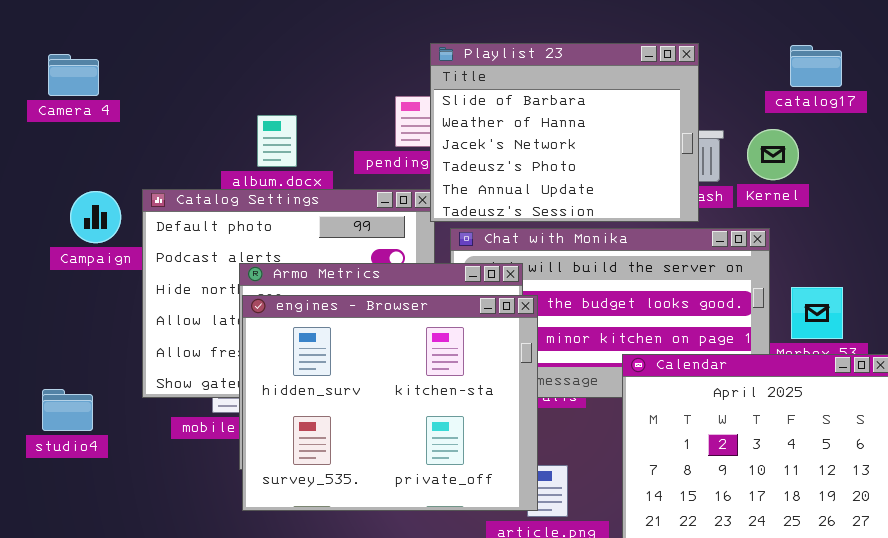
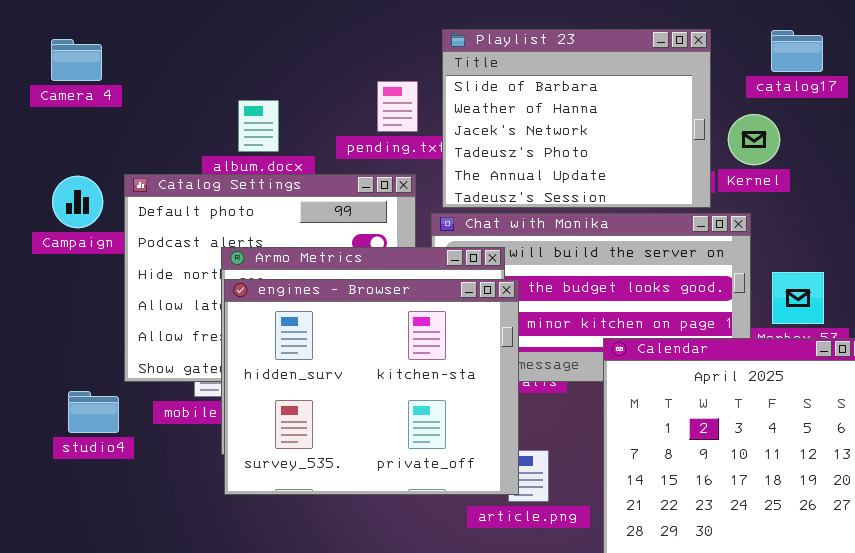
Playlist 23: [430,43,699,222] -> [442,29,711,208], moved
Camera 4: [48,54,99,96] -> [51,39,102,81], moved
studio4: [42,389,93,431] -> [68,391,119,433], moved

